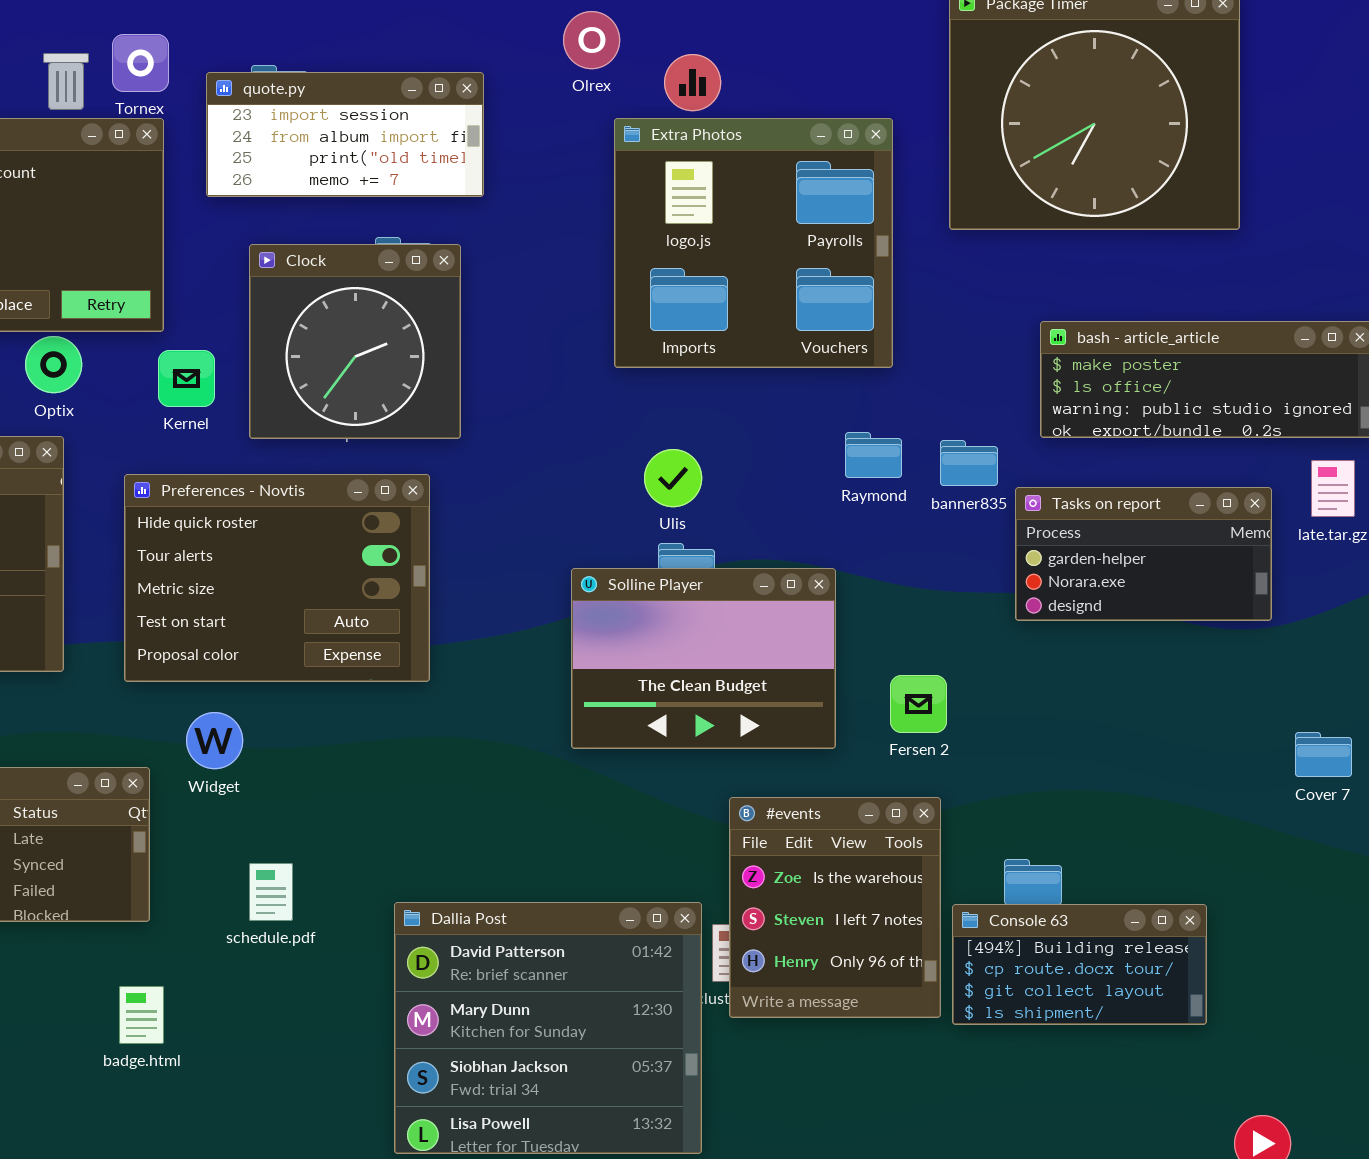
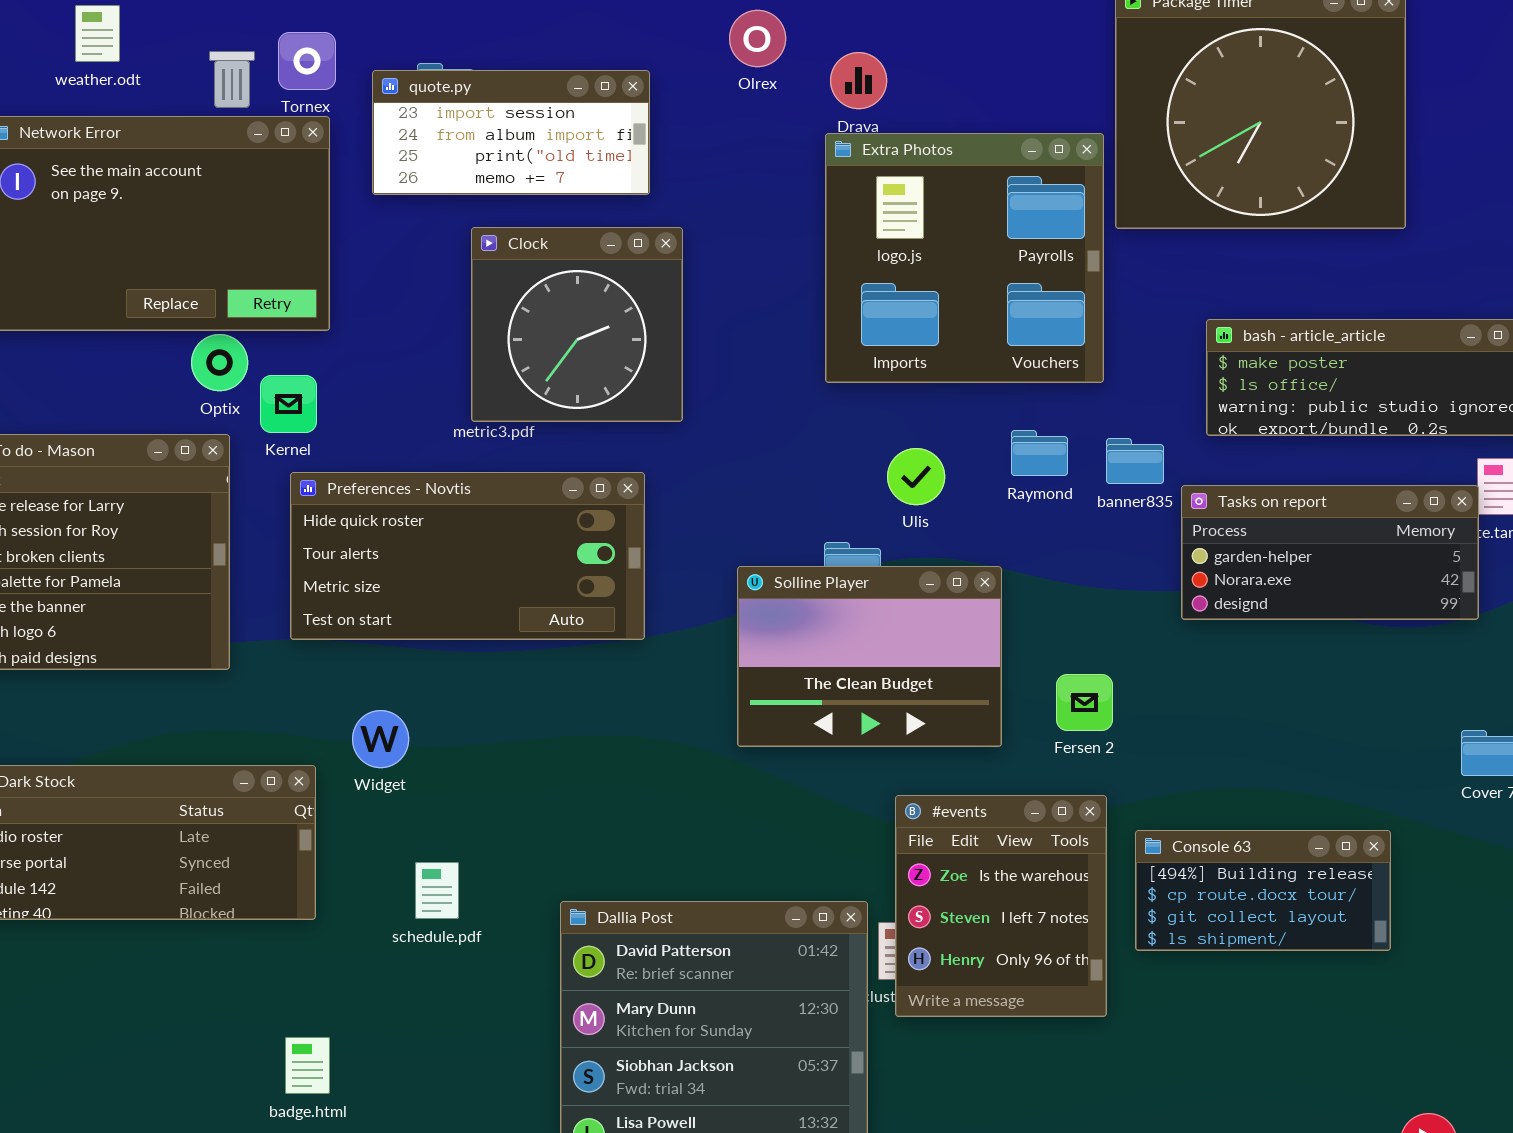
Extra Photos: [614,118,893,368] -> [825,133,1104,383], moved
Clock: [249,244,461,439] -> [471,227,683,422], moved
Kernel: [158,350,215,407] -> [260,375,317,433], moved
Ulis: [644,449,702,507] -> [887,448,945,505], moved
Preferences - Novtis: [124,474,430,682] -> [290,472,645,640], resized
Tasks on report: [1015,487,1272,621] -> [1181,485,1479,620], resized
Console 63: [952,904,1207,1025] -> [1135,830,1391,951], moved
badge.html: [119,986,164,1044] -> [285,1037,330,1094], moved

